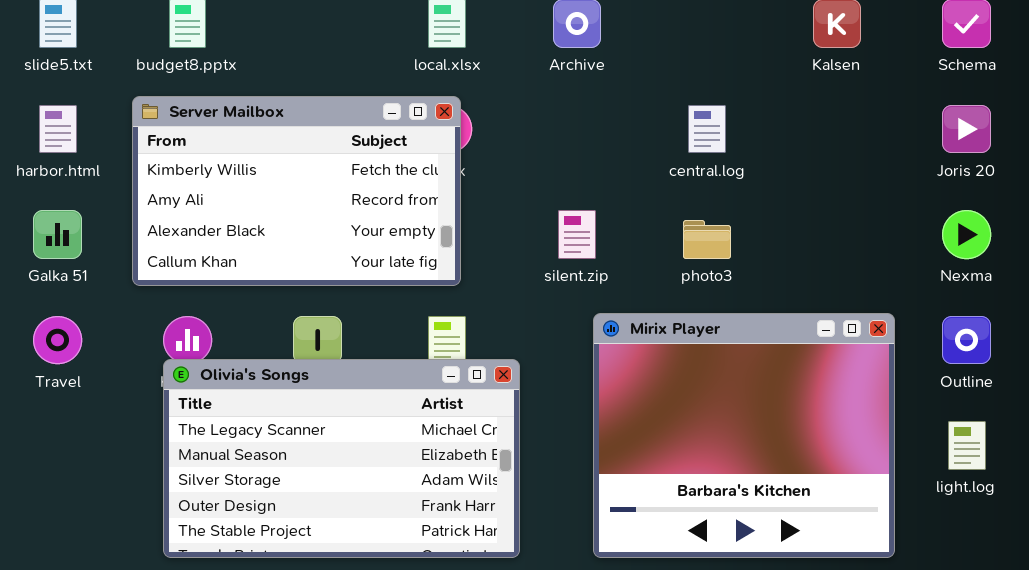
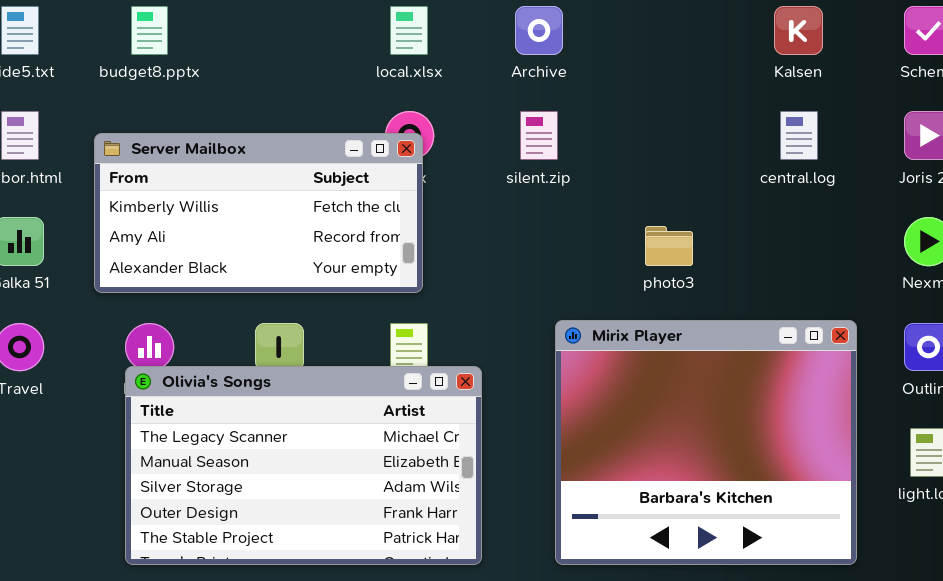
Server Mailbox: [132,96,461,286] -> [94,133,423,293], resized
central.log: [688,105,726,153] -> [780,111,818,160], moved
silent.zip: [558,210,596,259] -> [520,111,558,160], moved

